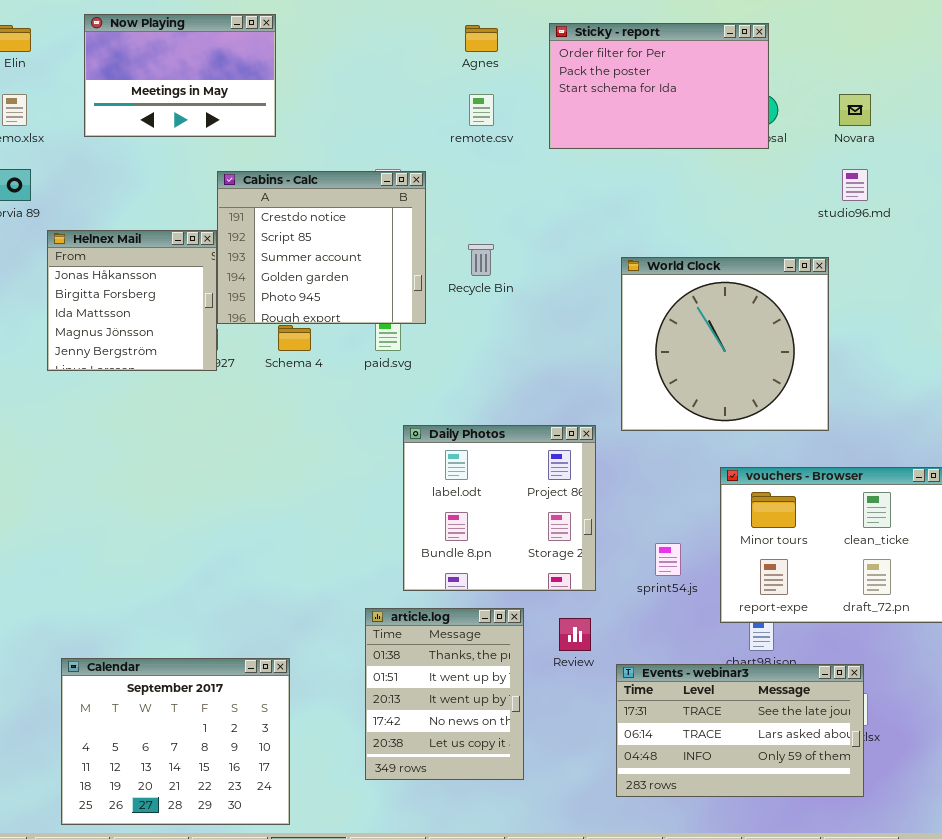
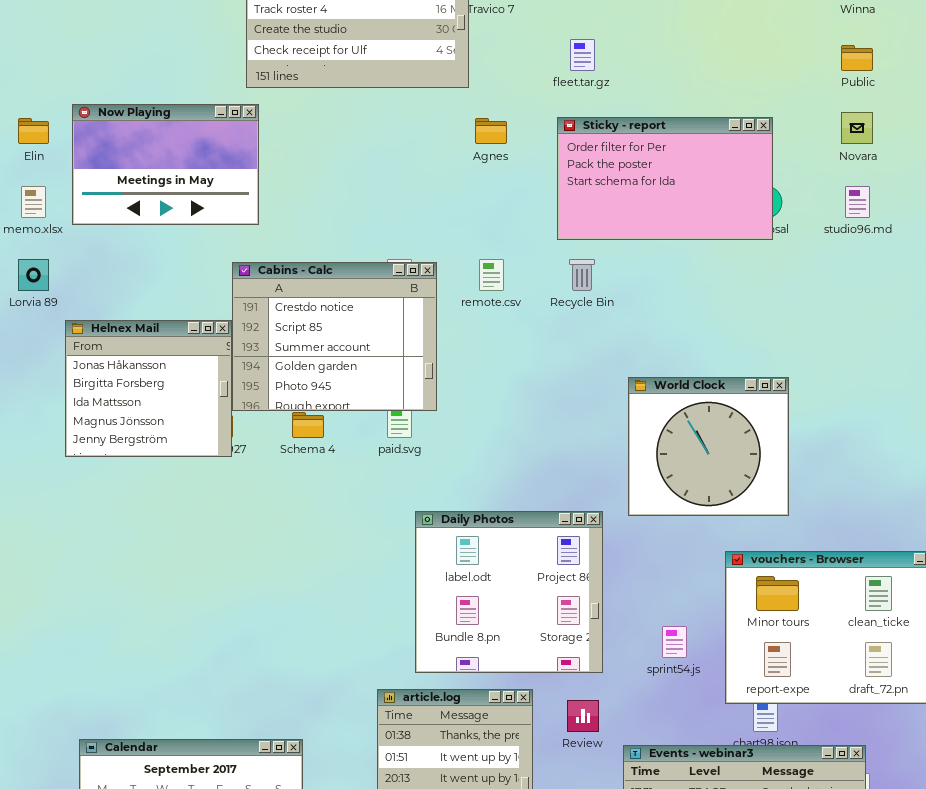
Now Playing: [84,14,276,137] -> [72,104,259,225], moved
remote.csv: [469,94,494,126] -> [479,259,504,291], moved
Novara: [839,94,871,126] -> [841,112,873,144], moved
studio96.md: [842,169,868,201] -> [845,186,870,218], moved
Recycle Bin: [468,244,494,276] -> [569,259,595,291], moved
World Clock: [621,257,829,431] -> [628,377,789,516], resized

